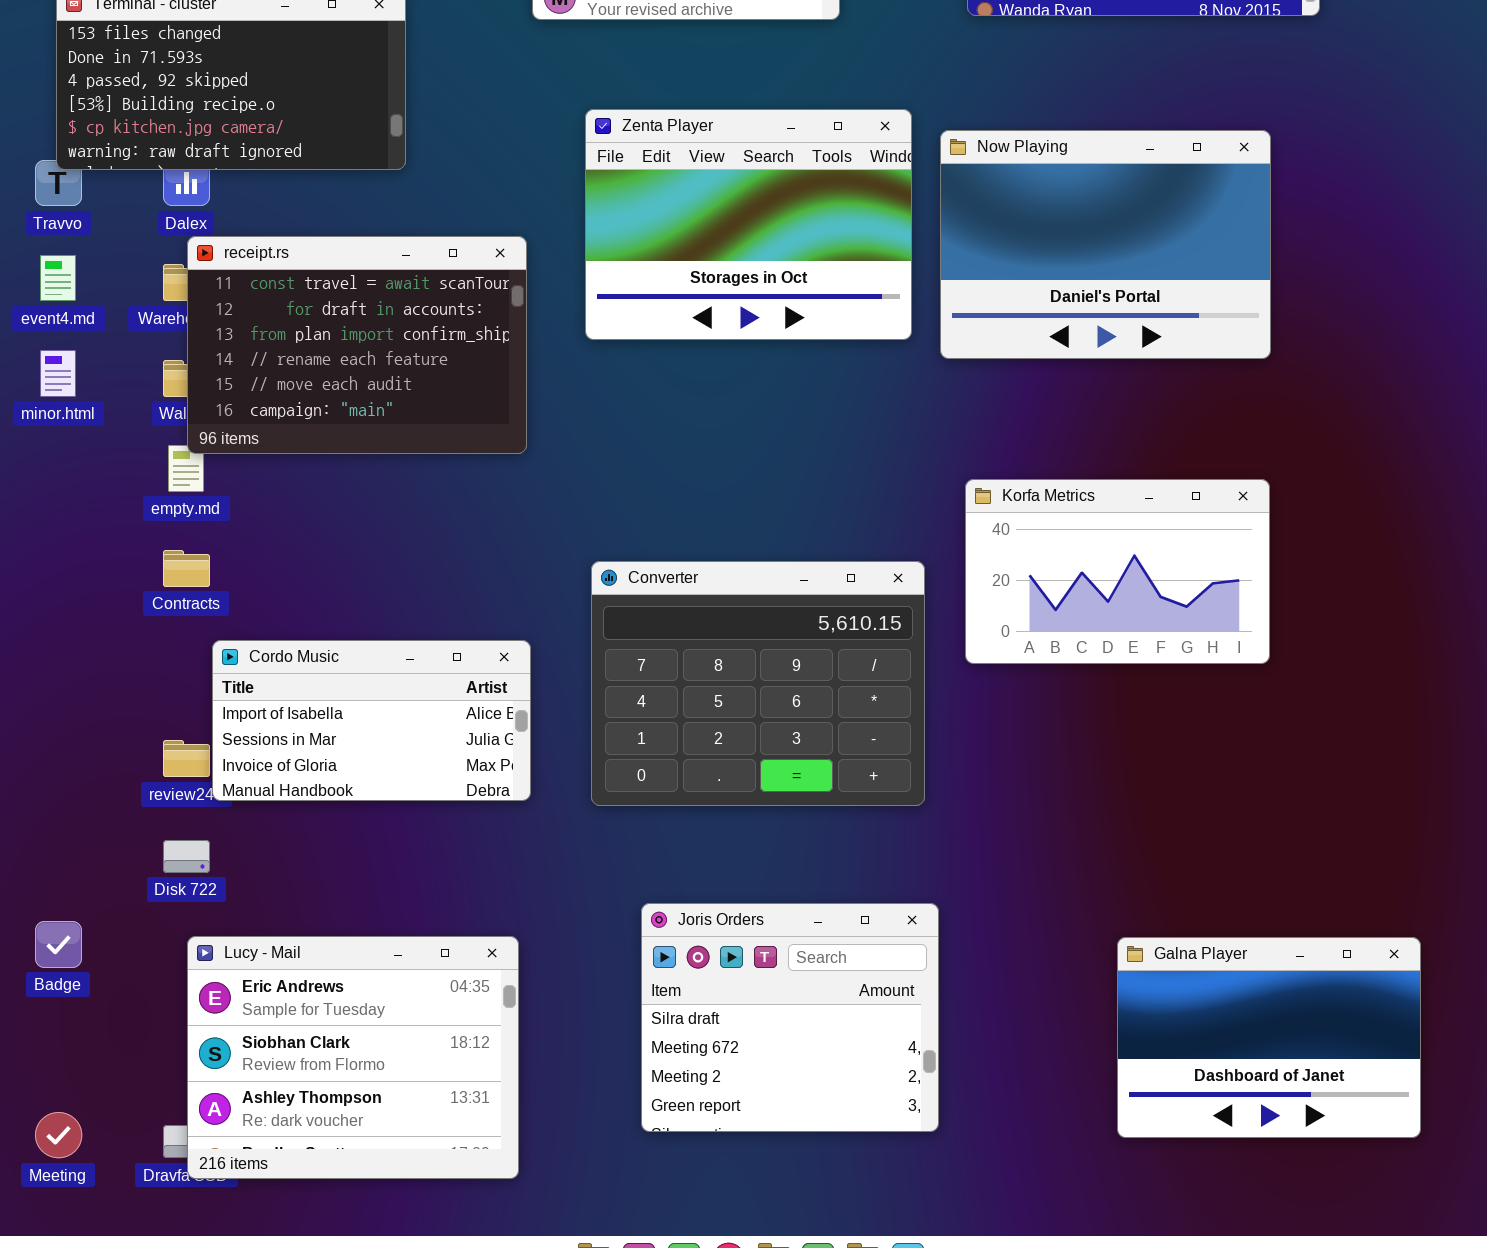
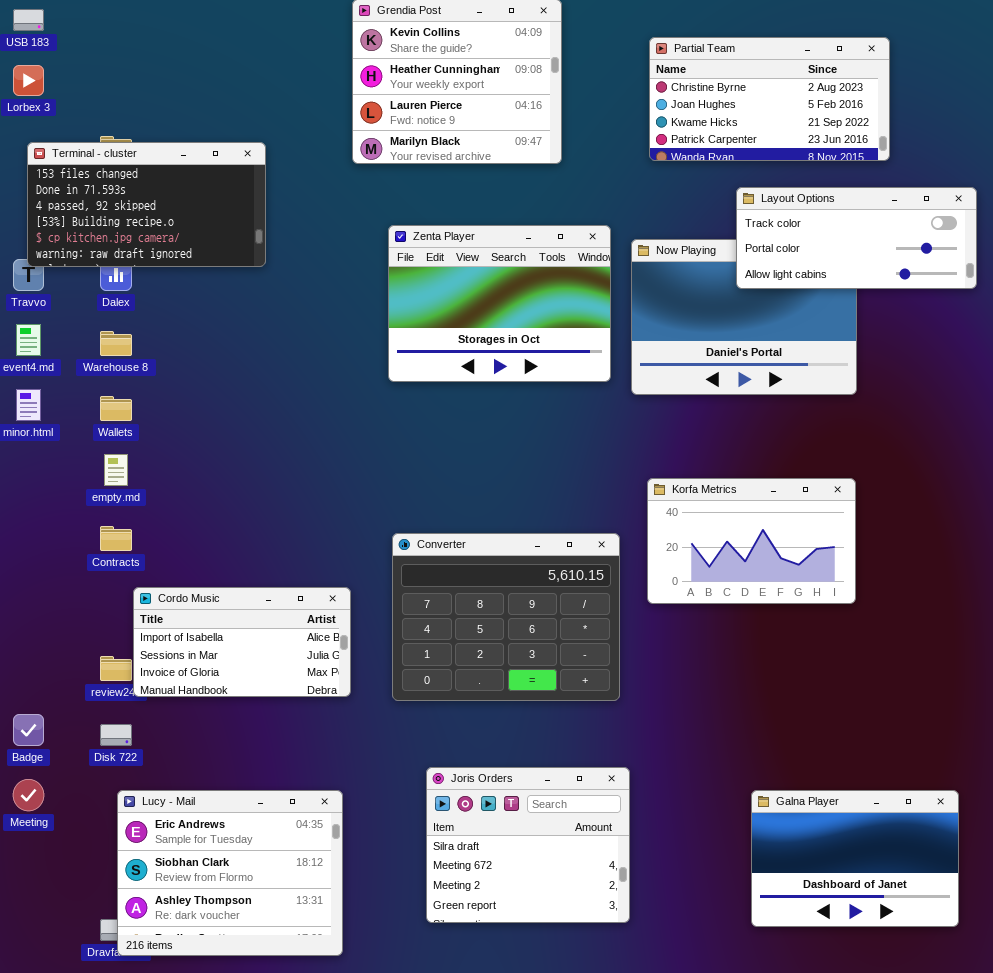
Layout Options: none -> [736,187,977,289], opened
receipt.rs: [187,236,527,454] -> none, closed
Badge: [35,921,82,968] -> [13,714,44,746], moved
Meeting: [35,1112,82,1158] -> [13,779,44,811], moved

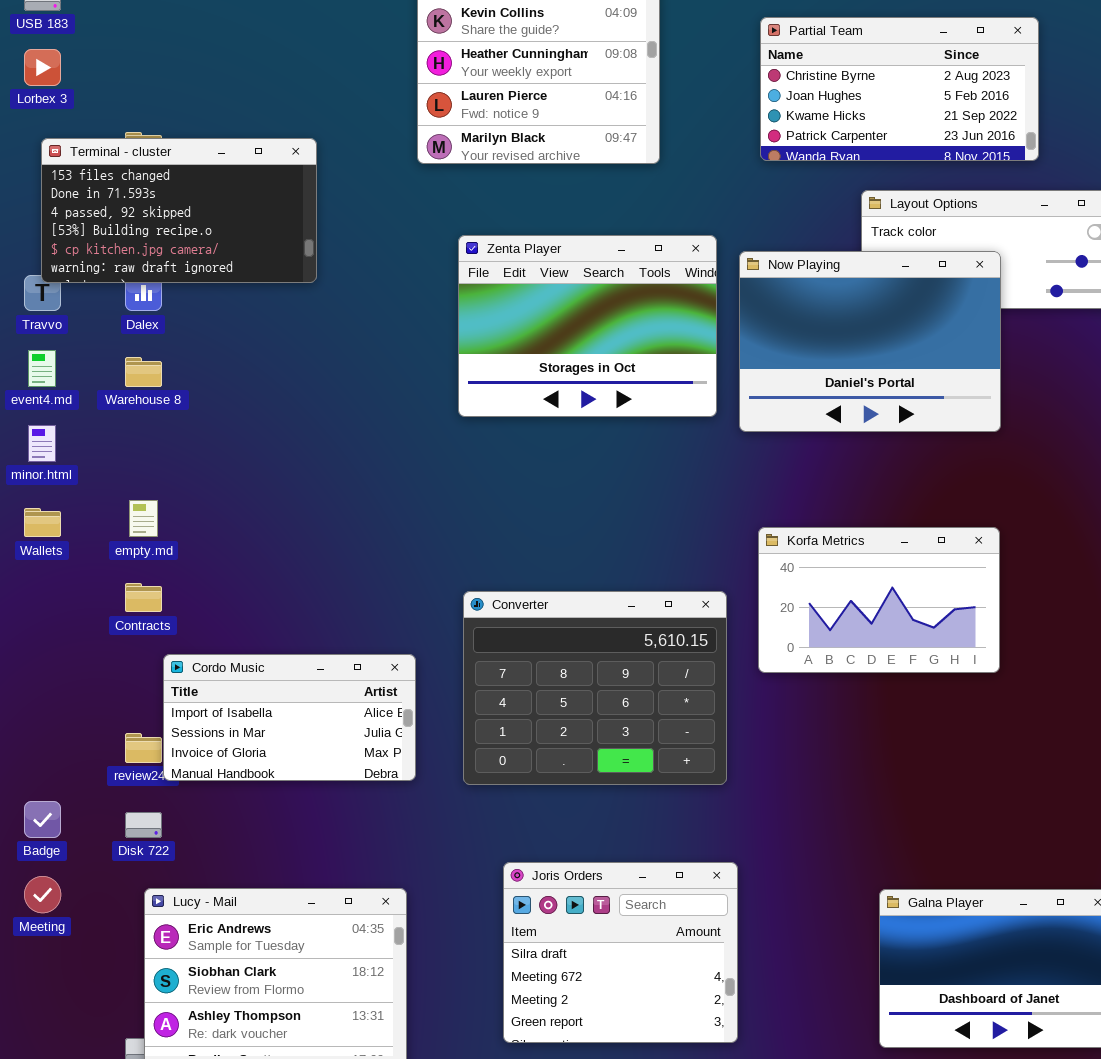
Now Playing: [631,239,857,395] -> [739,251,1001,432], raised
Wallets: [100,396,132,421] -> [24,508,61,537], moved

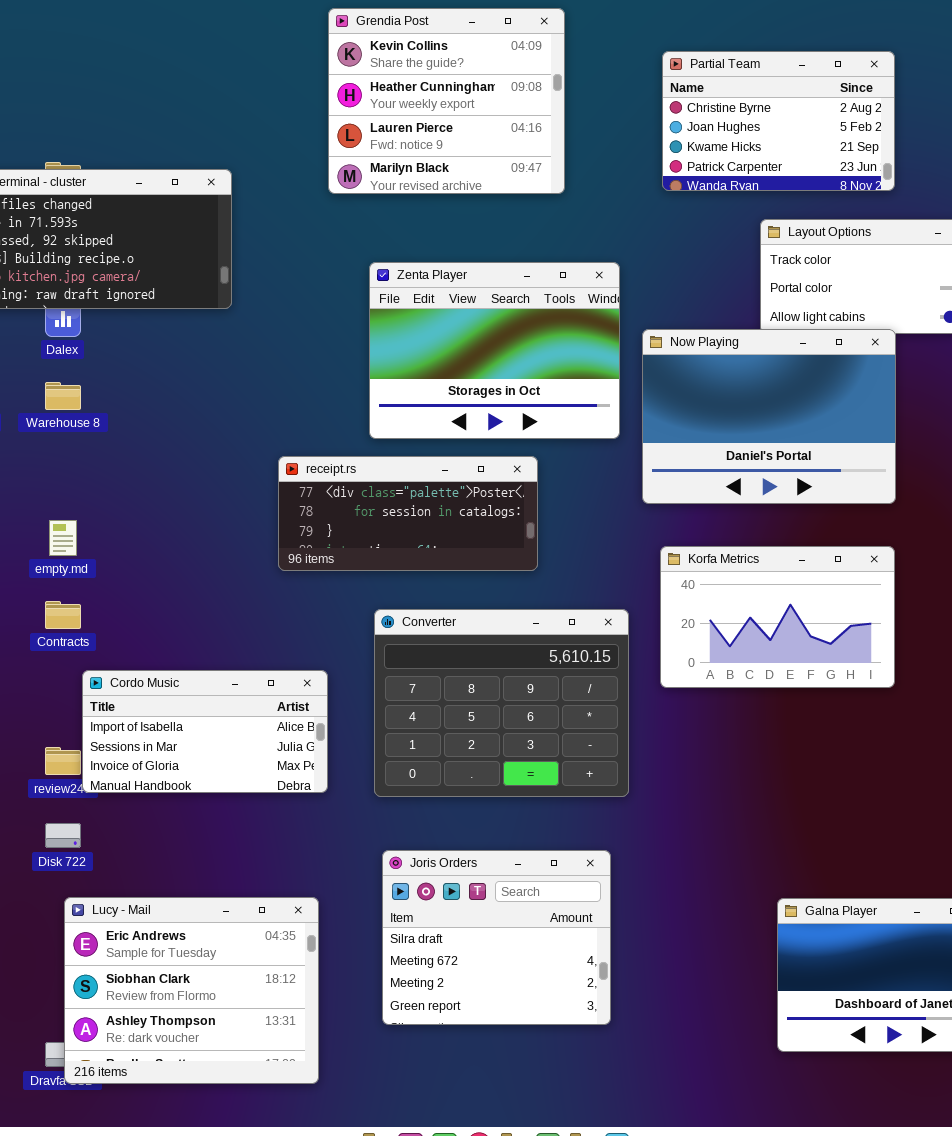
Partial Team: [760,17,1039,161] -> [662,51,895,191], resized
Now Playing: [739,251,1001,432] -> [642,329,896,504], moved
receipt.rs: none -> [278,456,538,571], opened
Joris Orders: [503,862,738,1043] -> [382,850,611,1025], moved

